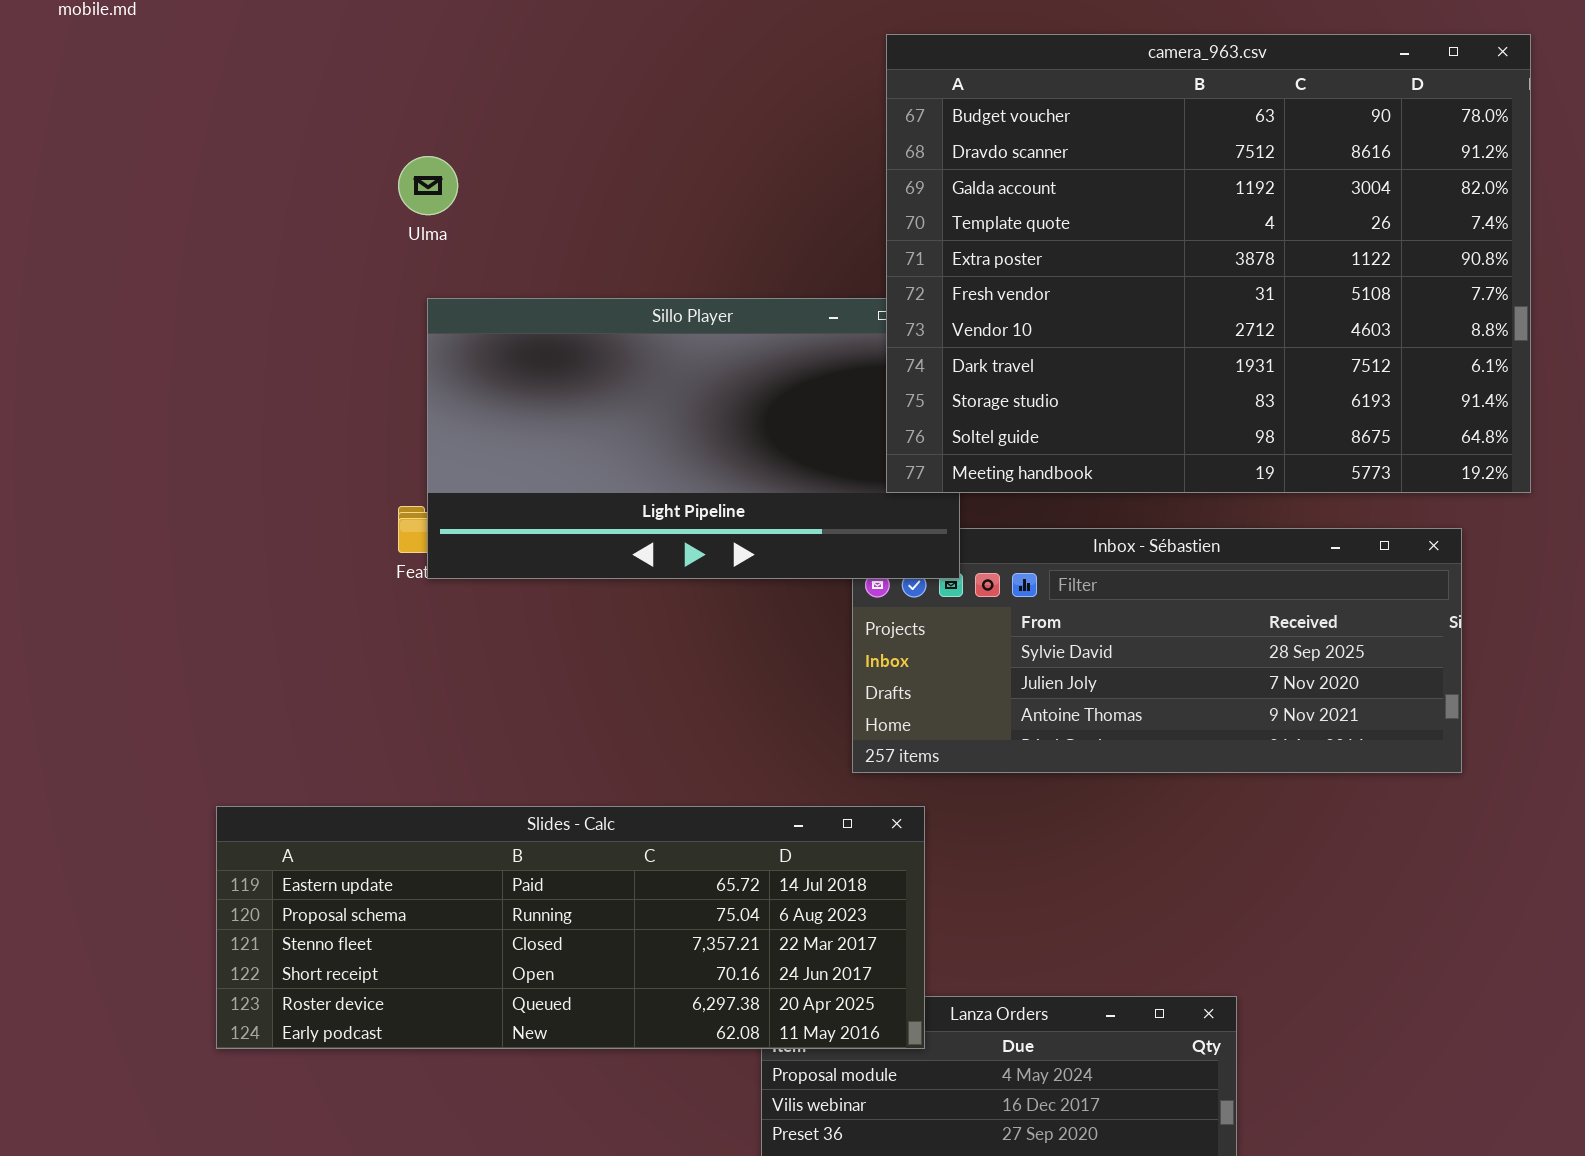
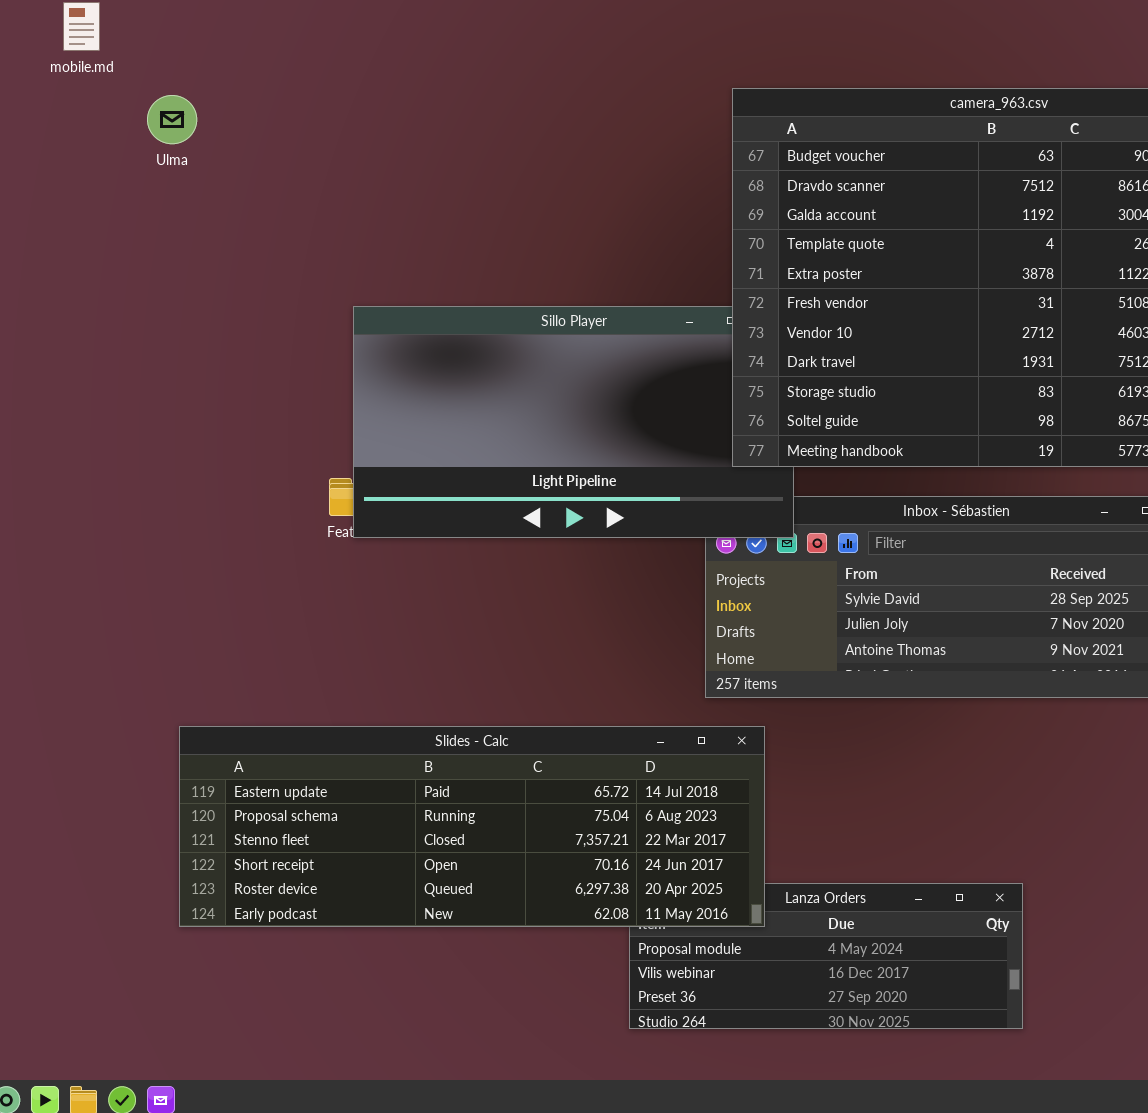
Ulma: [398,156,458,215] -> [147,95,197,144], moved

